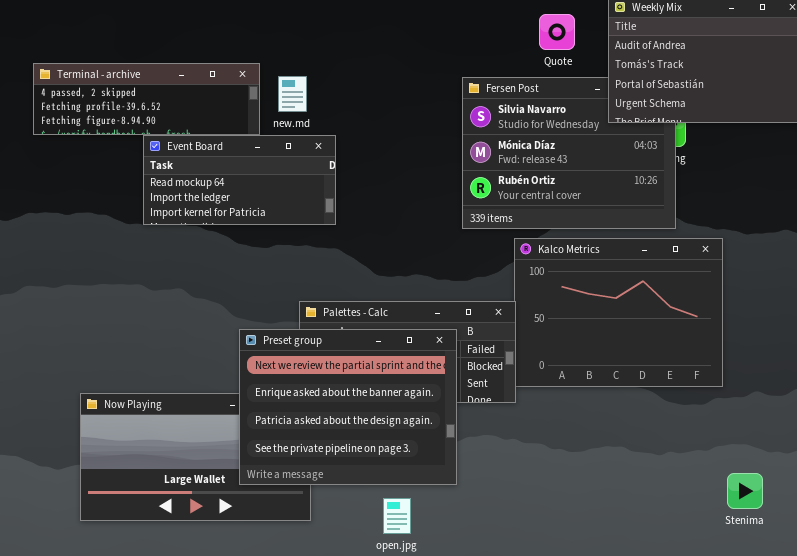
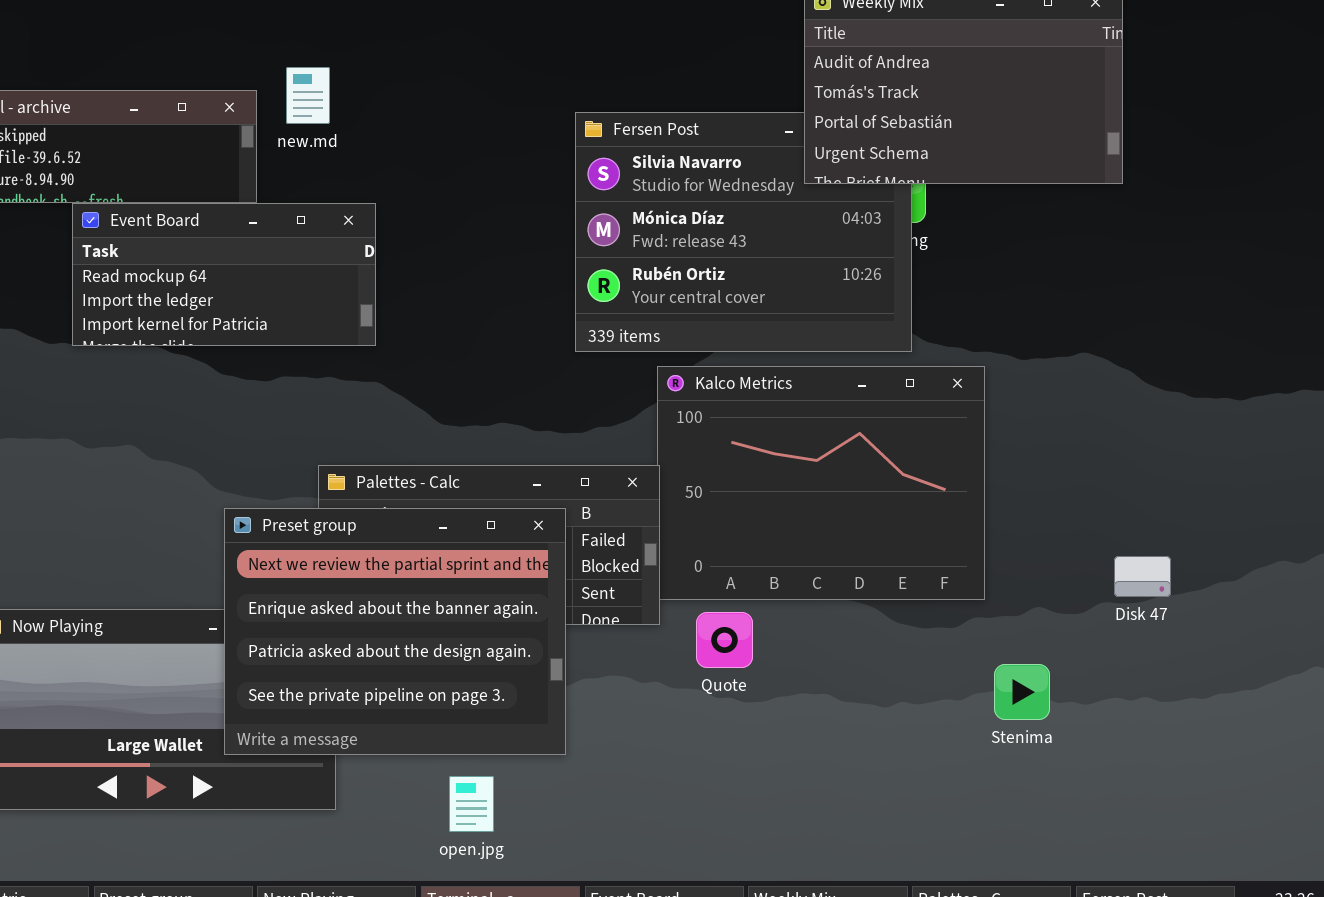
Quote: [539,14,575,50] -> [696,612,753,668], moved
new.md: [278,76,307,112] -> [286,67,330,124], moved
Stenima: [727,473,763,509] -> [994,664,1050,720], moved

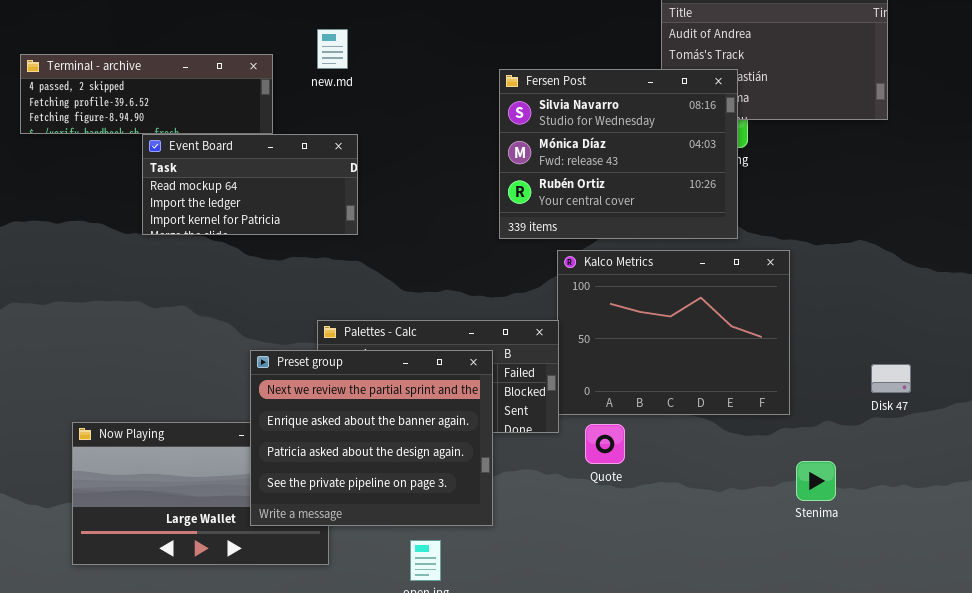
new.md: [286,67,330,124] -> [317,29,348,69], moved
Fersen Post: [575,112,912,352] -> [499,69,738,239], raised
Disk 47: [1114,556,1171,597] -> [871,364,911,393], moved

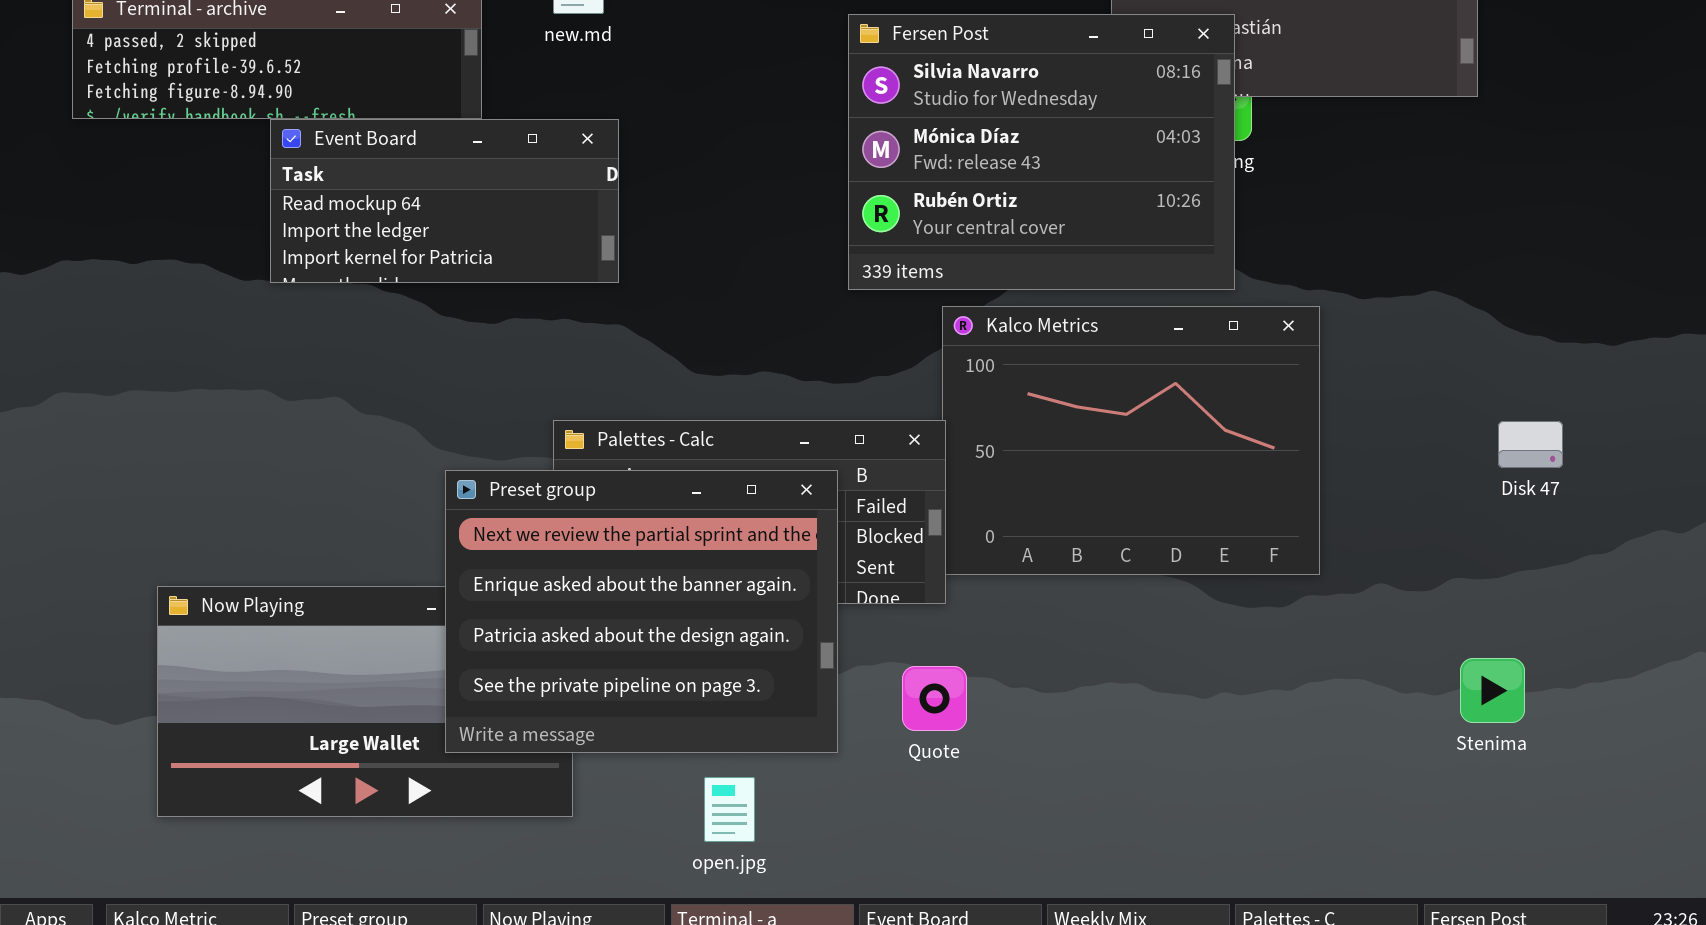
Disk 47: [871,364,911,393] -> [1498,421,1563,468], moved
Quote: [585,424,625,464] -> [902,666,967,731], moved
Stenima: [796,461,836,501] -> [1460,658,1525,723], moved

